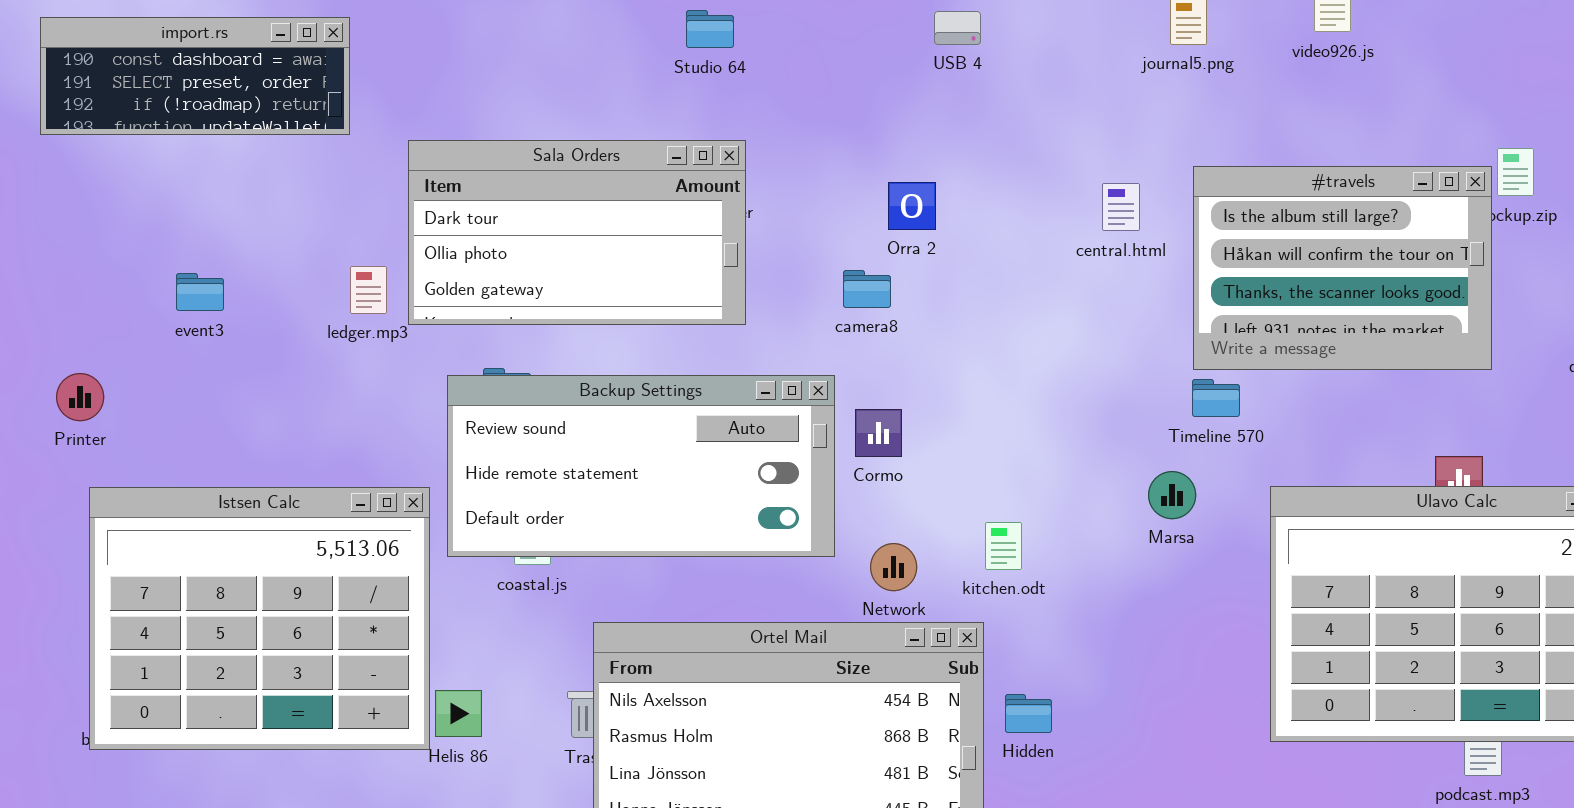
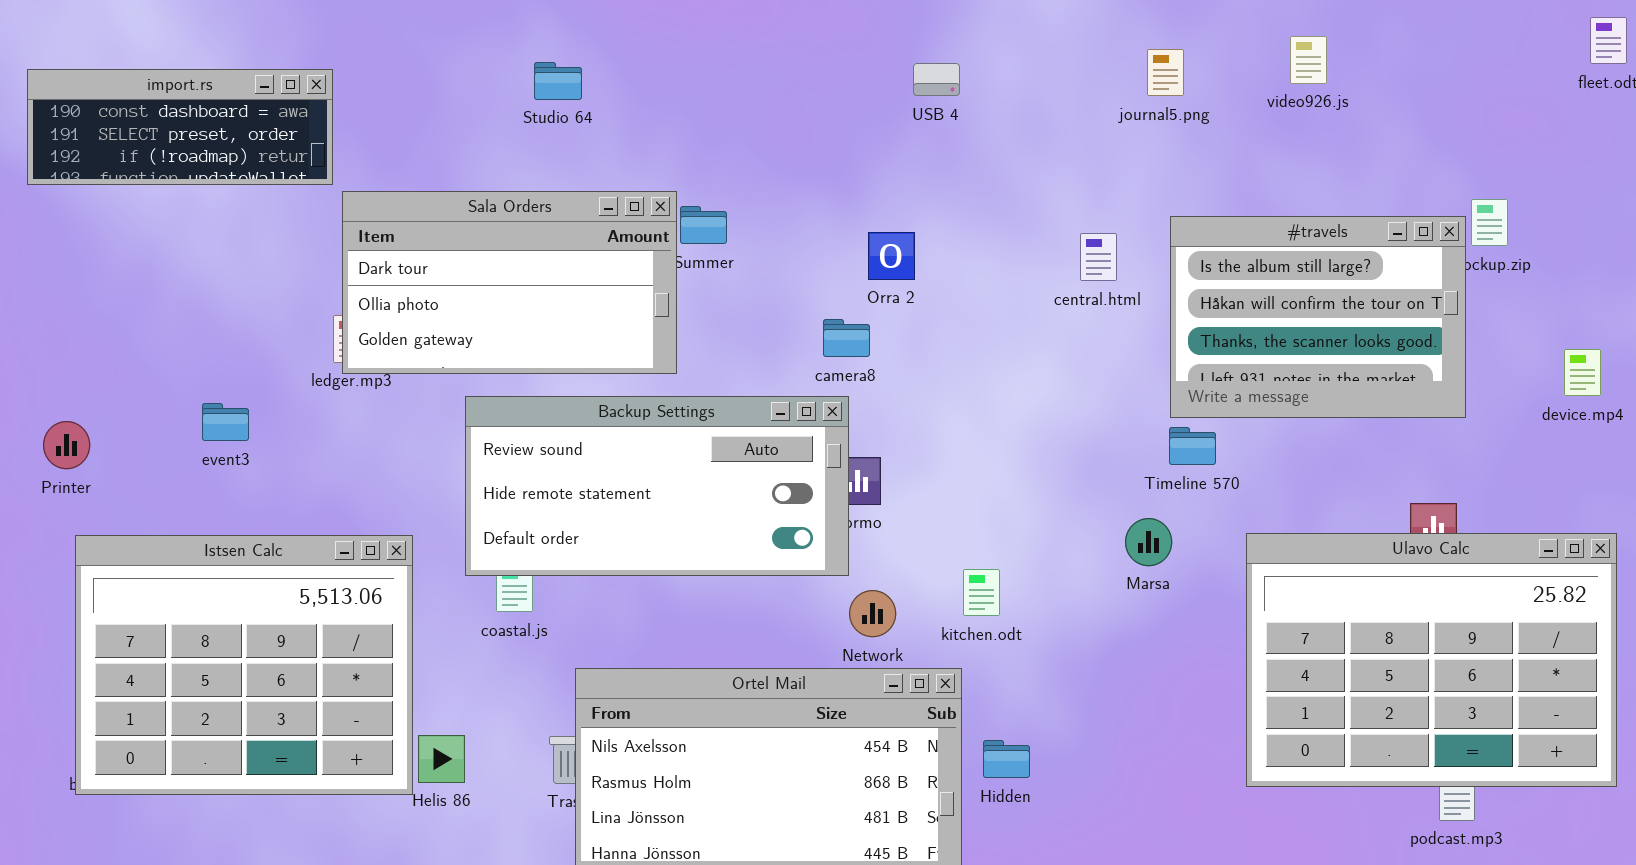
Studio 64: [686,10,734,48] -> [534,62,582,100], moved
Sala Orders: [408,140,746,325] -> [342,191,677,374], moved
event3: [176,273,224,311] -> [202,403,249,441], moved
Backup Settings: [447,375,835,557] -> [465,396,849,576], moved

